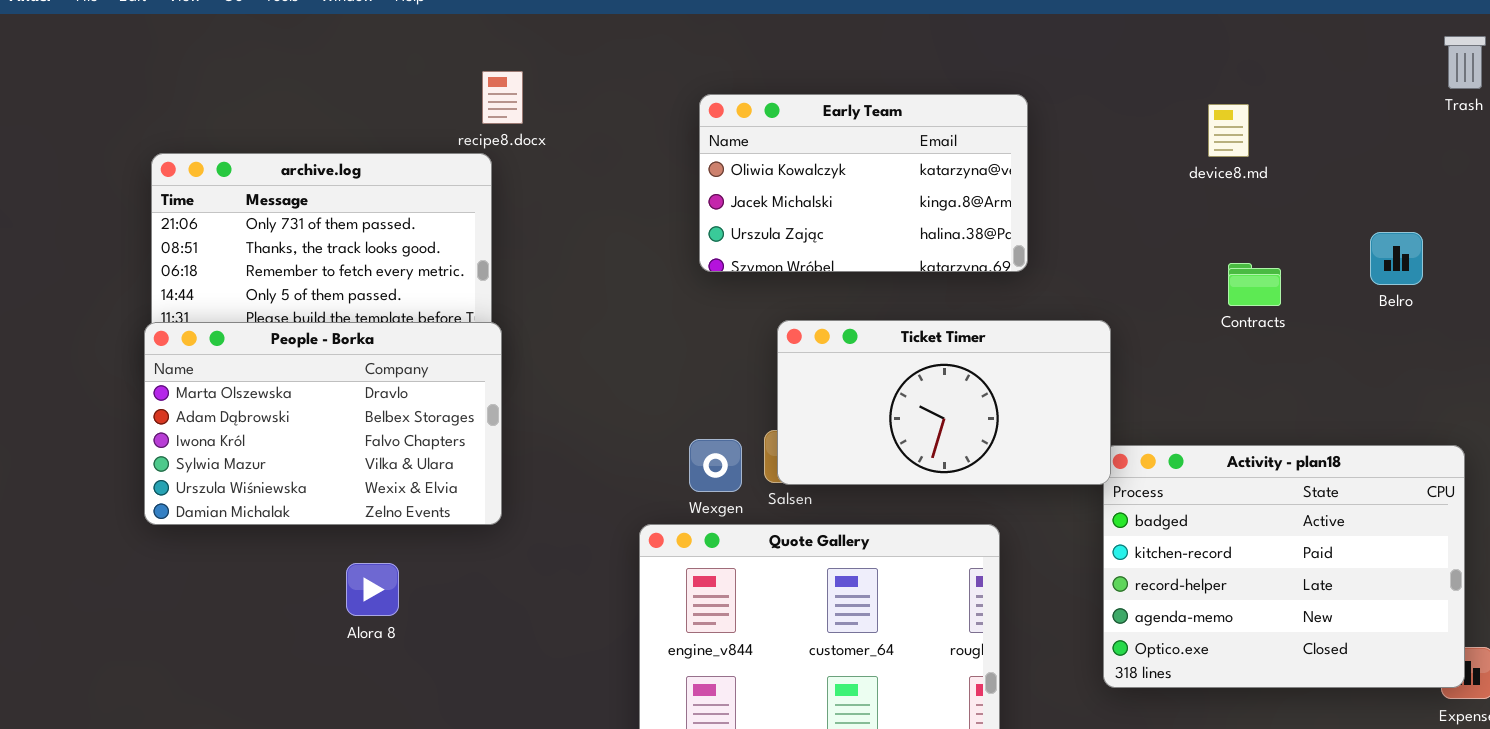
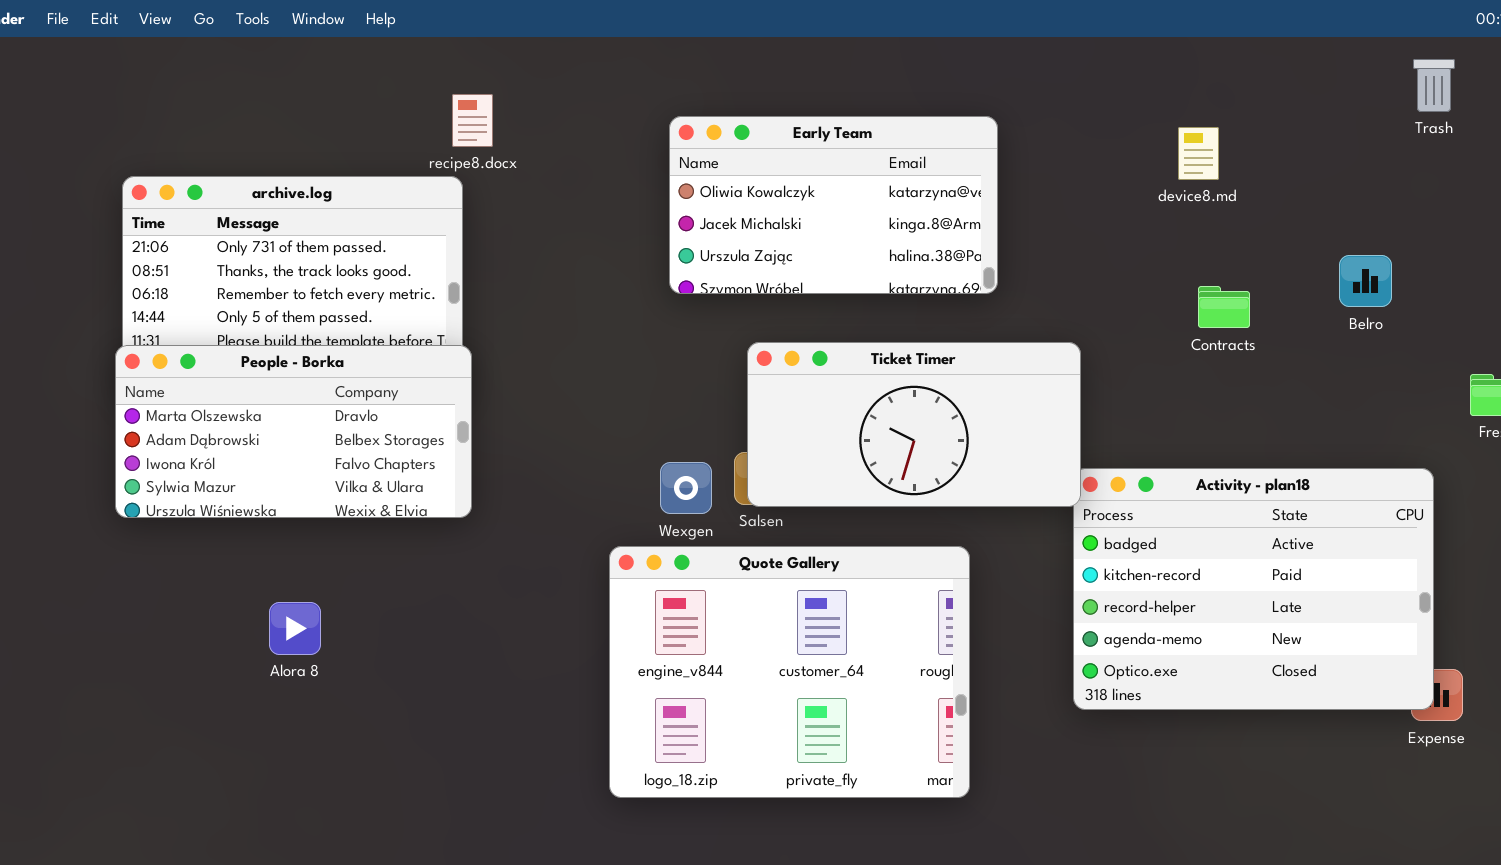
People - Borka: [144,322,502,525] -> [115,345,472,518], resized
Alora 8: [346,563,399,616] -> [269,602,321,655], moved

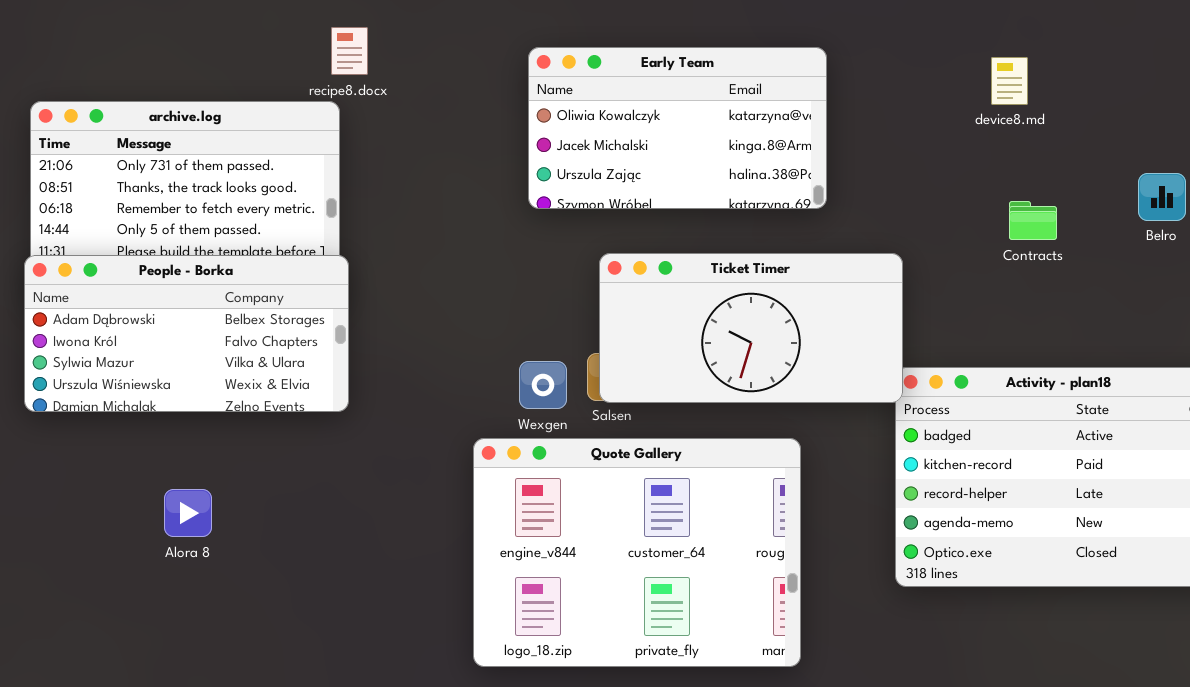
People - Borka: [115,345,472,518] -> [24,255,349,412], scrolled down 1 row

